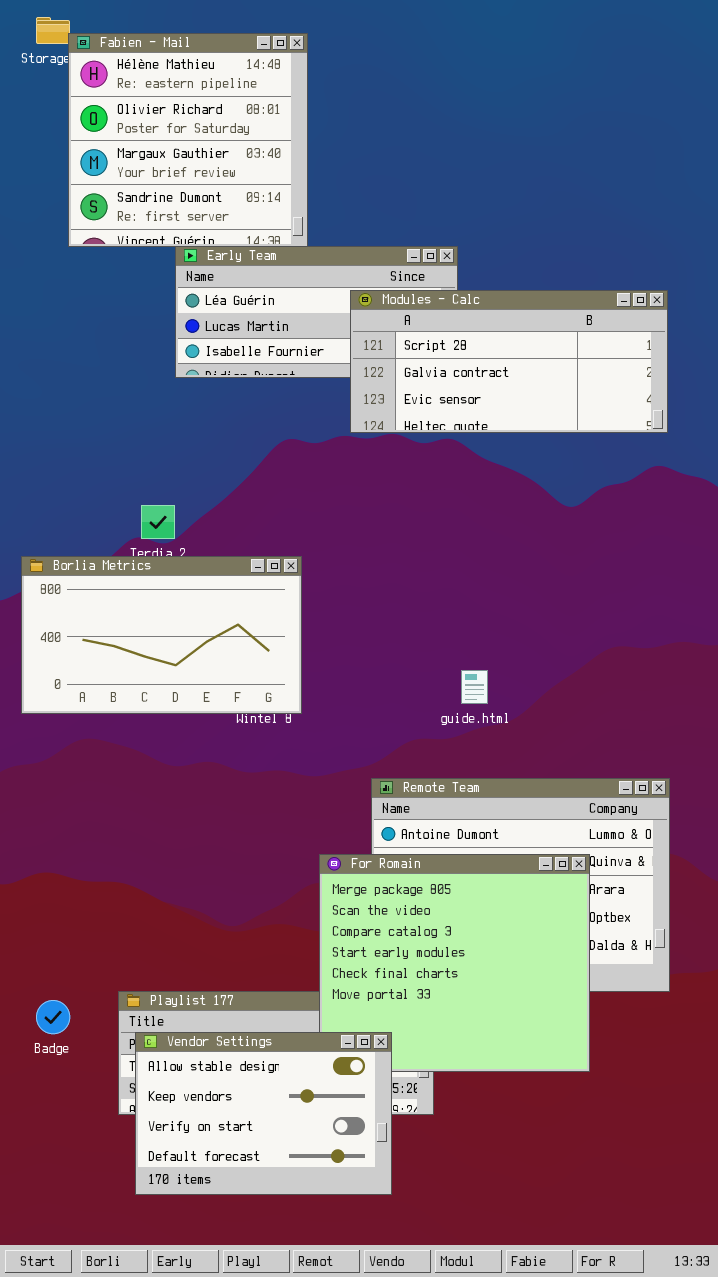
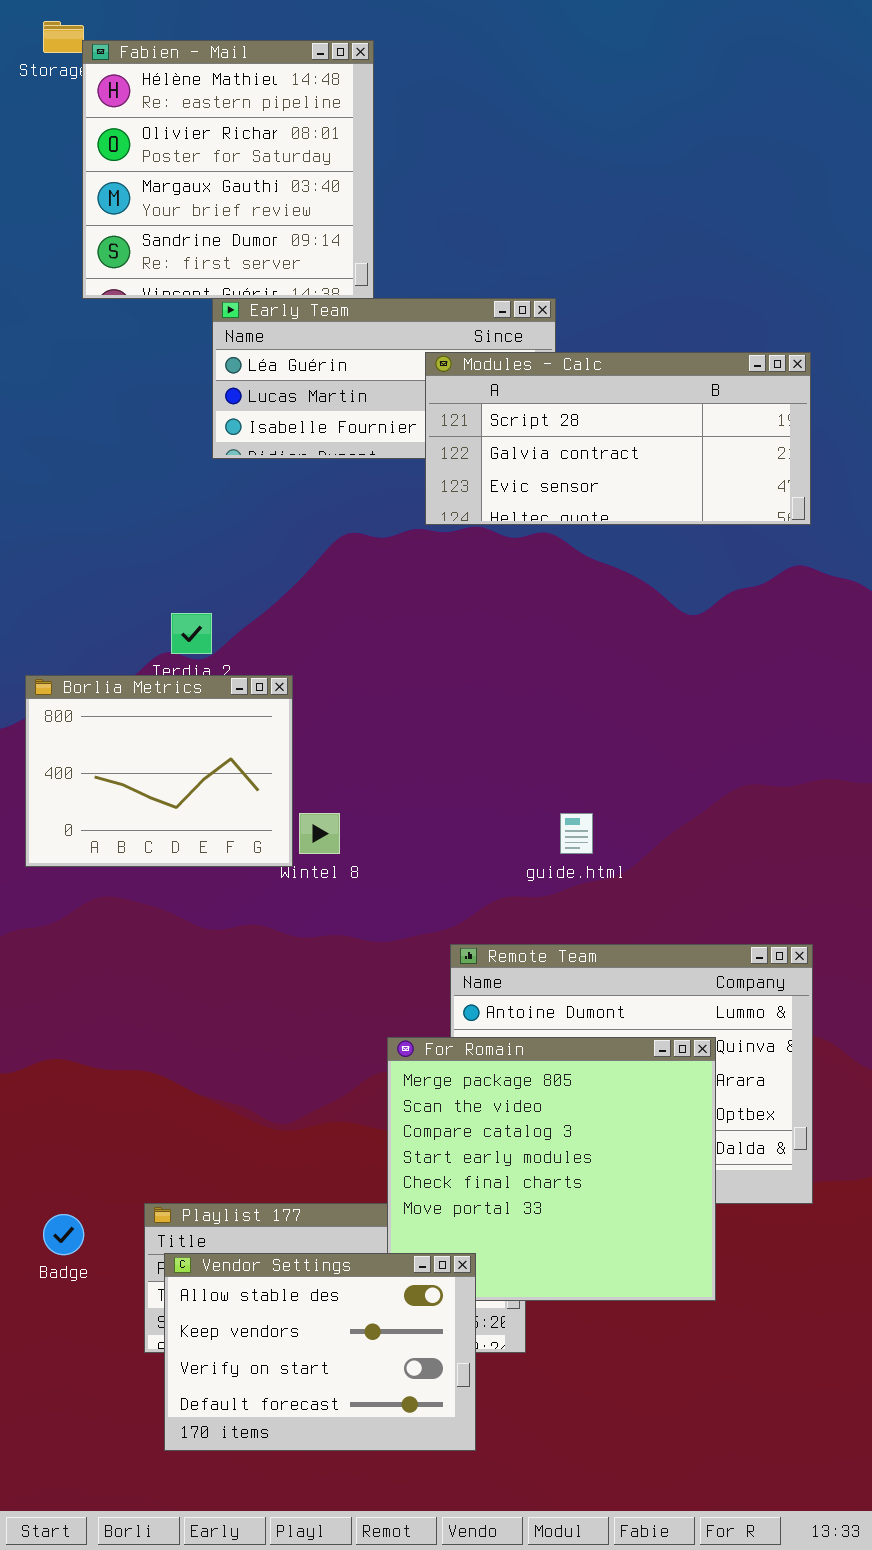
Borlia Metrics: [21,556,302,714] -> [25,675,293,867], resized

